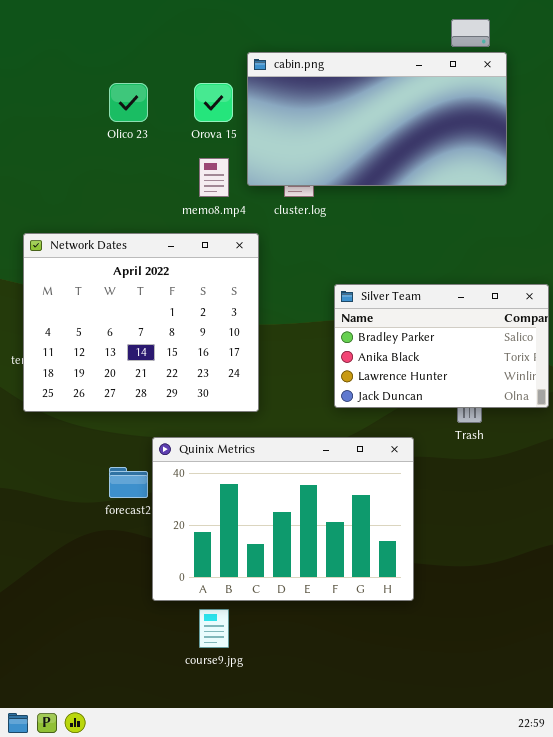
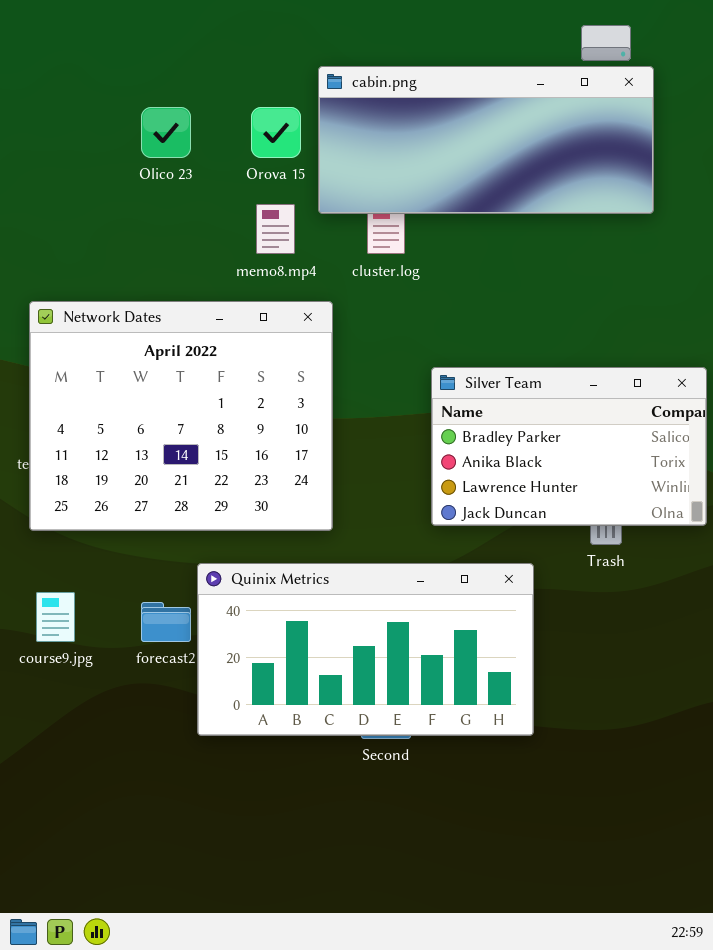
cabin.png: [247,52,507,186] -> [318,66,654,214], resized
Quinix Metrics: [152,437,414,601] -> [197,563,534,736], resized
course9.jpg: [199,609,229,648] -> [36,592,75,642], moved

